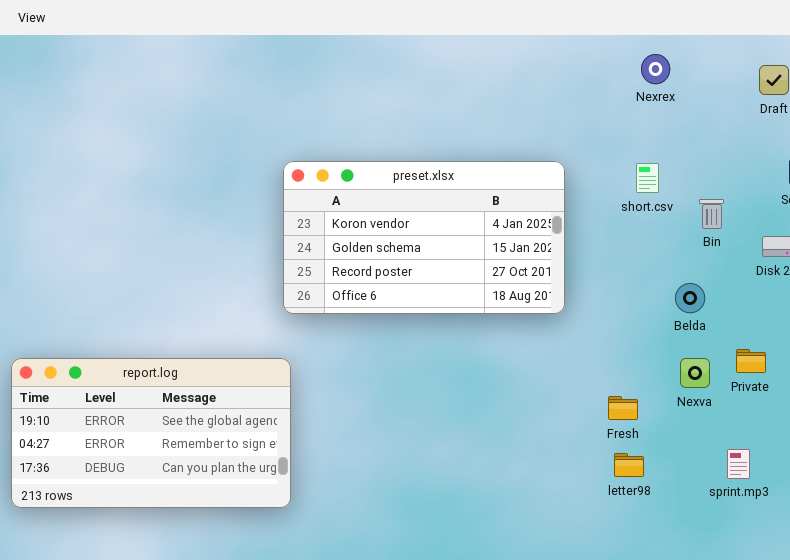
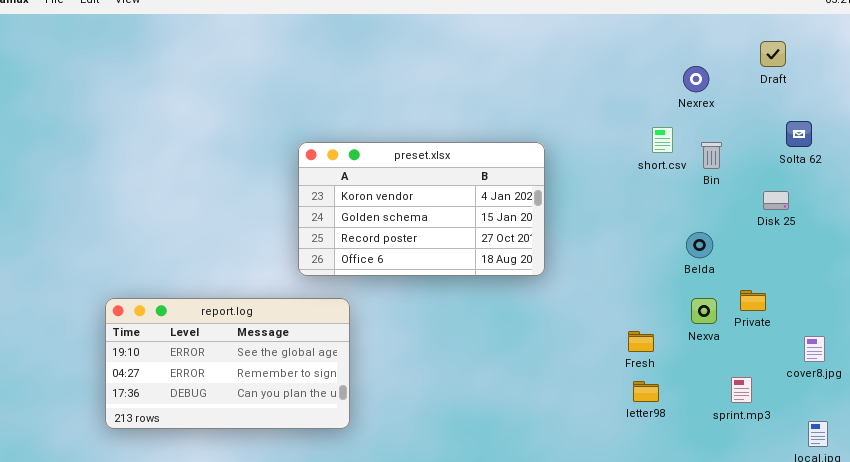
Nexrex: [641,54,670,84] -> [683,66,709,92], moved
preset.xlsx: [283,161,565,314] -> [298,142,545,276], moved
Bin: [699,199,724,229] -> [701,142,722,169], moved

